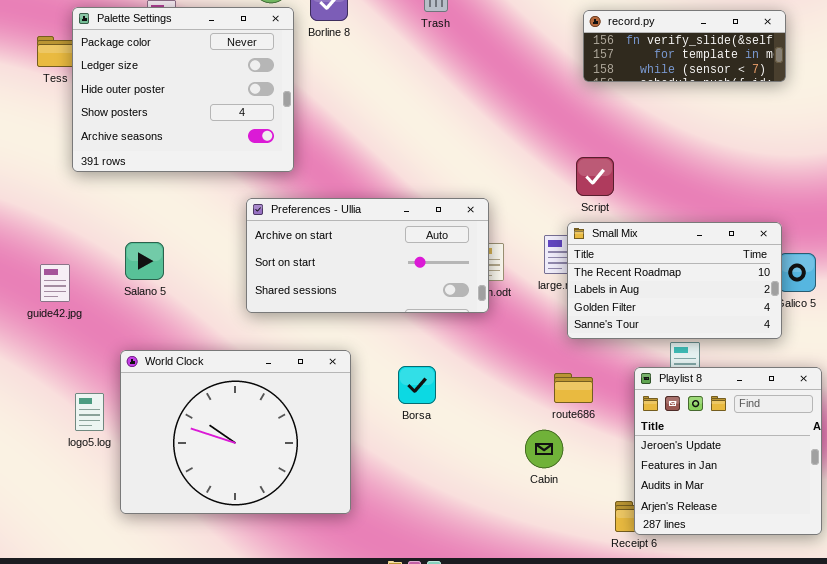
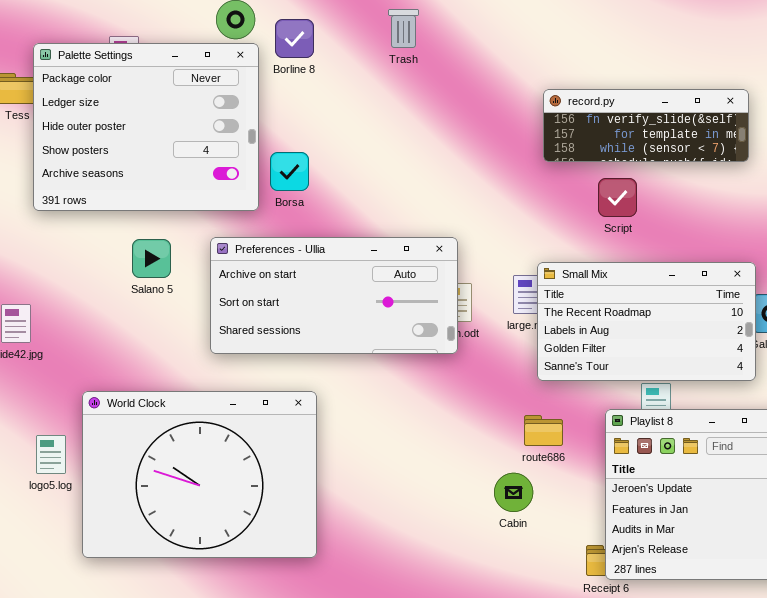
record.py: [583,10,786,82] -> [543,89,749,162], moved
Script: [576,157,614,196] -> [598,178,637,217], moved
Salano 5: [125,242,164,280] -> [132,239,171,278], moved
Borsa: [398,366,436,404] -> [270,152,309,191], moved

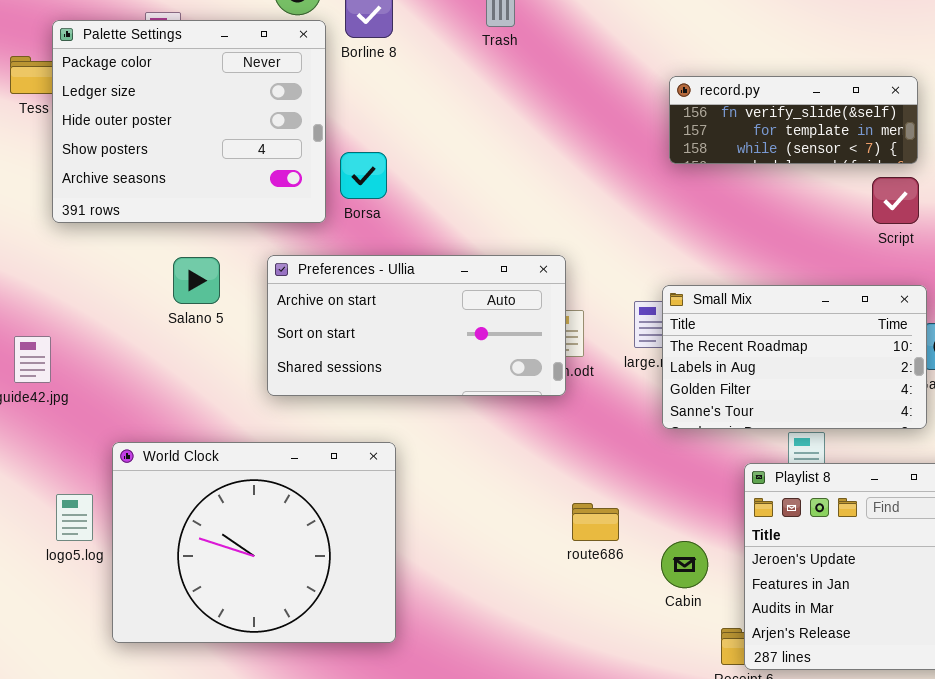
Script: [598,178,637,217] -> [872,177,919,224], moved
route686: [524,415,563,446] -> [572,503,619,541], moved
Cabin: [494,473,533,512] -> [661,541,708,588], moved

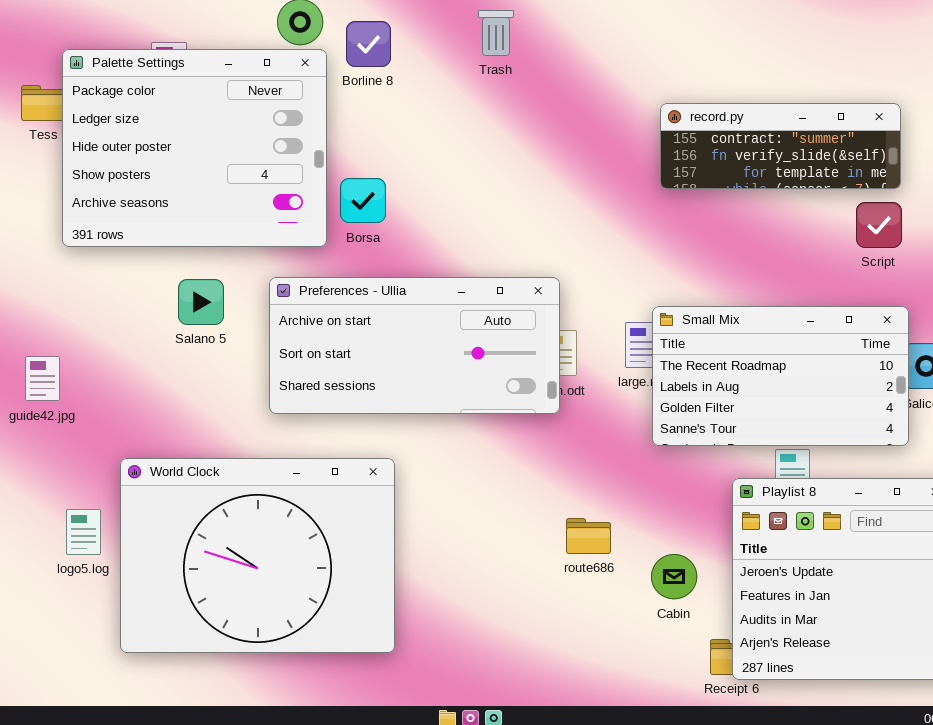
record.py: [669,76,918,164] -> [660,103,901,189], scrolled up 1 row

